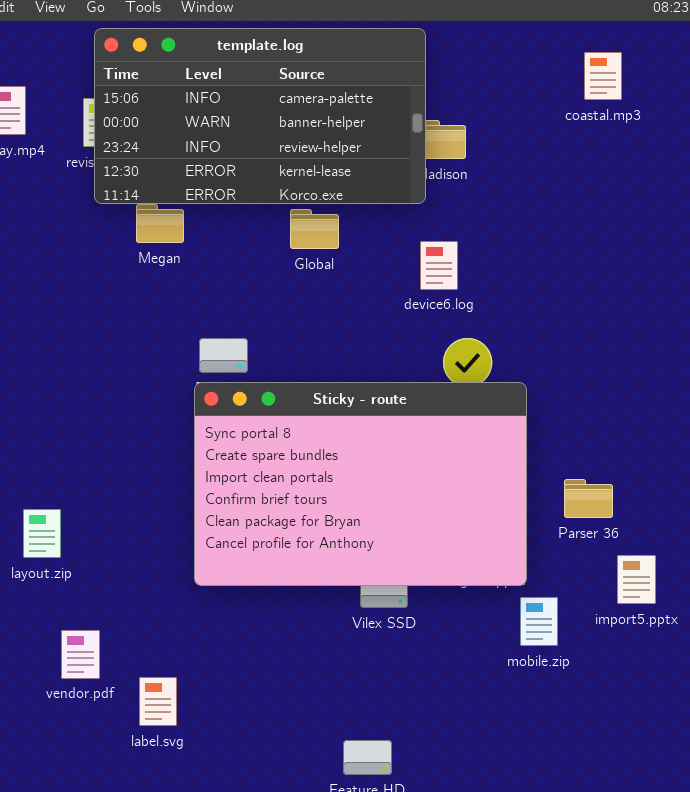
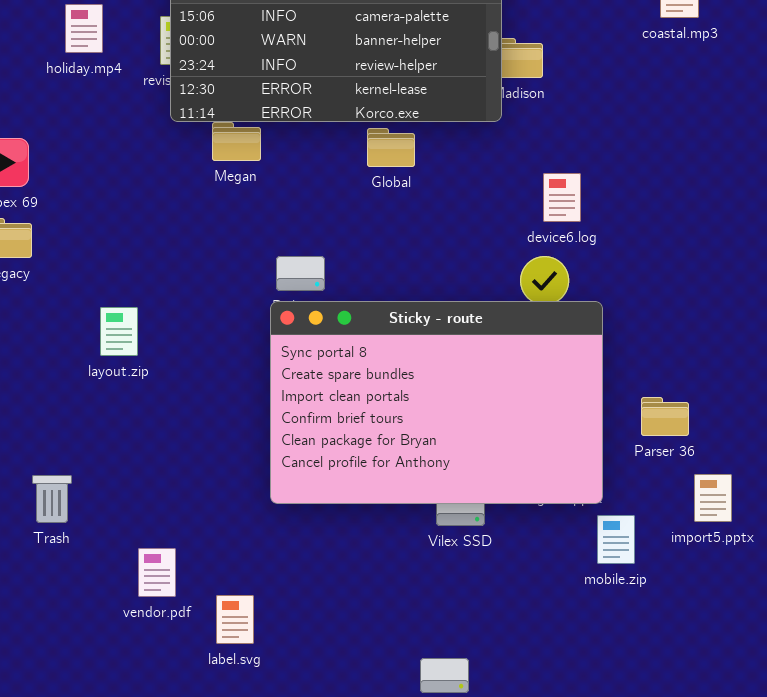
device6.log: [420,241,458,290] -> [543,173,581,222], moved
layout.zip: [23,509,61,558] -> [100,307,138,356], moved

